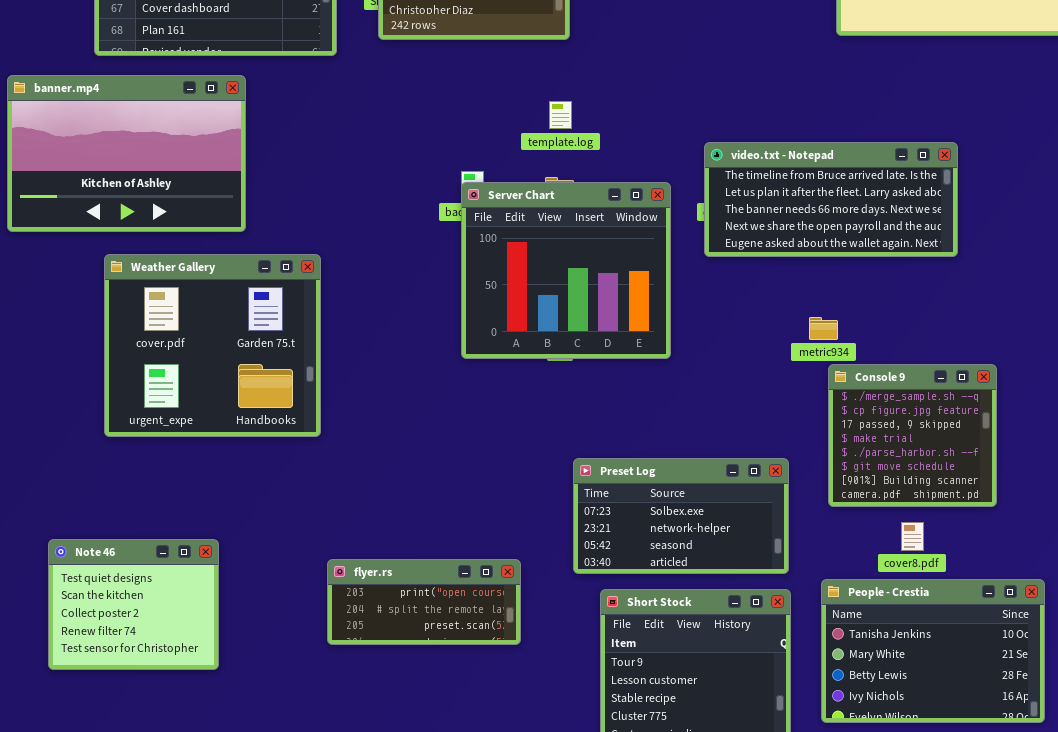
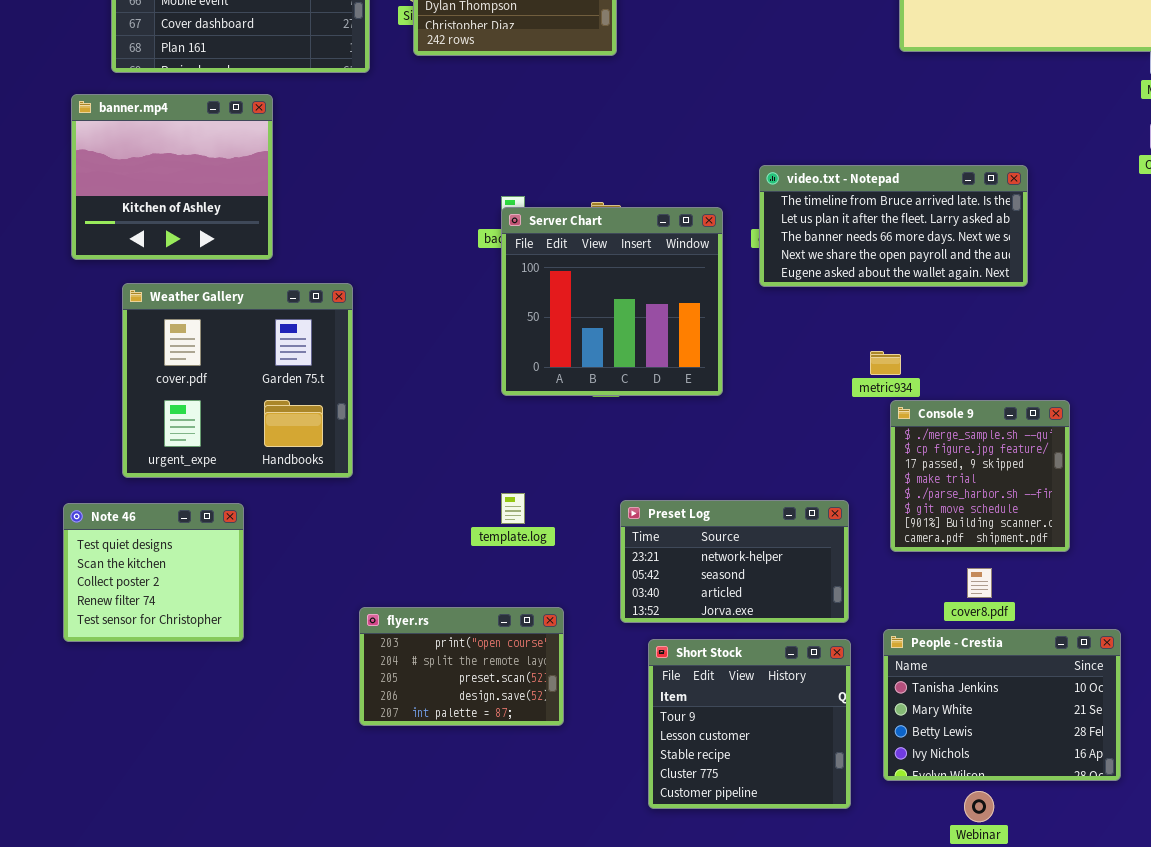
banner.mp4: [7,75,246,232] -> [71,94,273,260], resized
template.log: [549,101,572,129] -> [501,493,525,524], moved
Preset Log: [573,458,789,574] -> [620,500,849,623], scrolled down 1 row
Note 46: [48,539,219,670] -> [63,503,244,642], moved
flyer.rs: [327,559,521,645] -> [359,607,564,726], resized

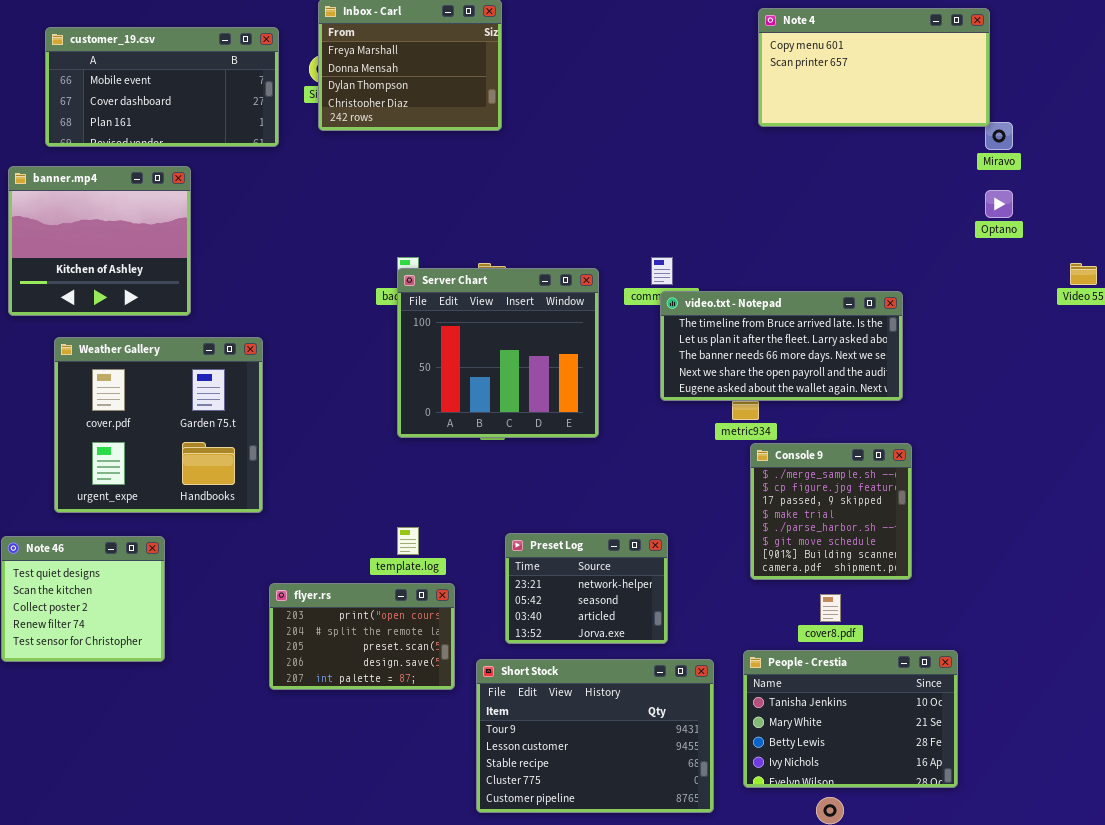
video.txt - Notepad: [759,165,1028,287] -> [660,291,903,401], moved
Preset Log: [620,500,849,623] -> [505,533,668,644], resized
flyer.rs: [359,607,564,726] -> [269,583,455,690], moved
Short Stock: [648,639,851,809] -> [476,659,714,813], resized

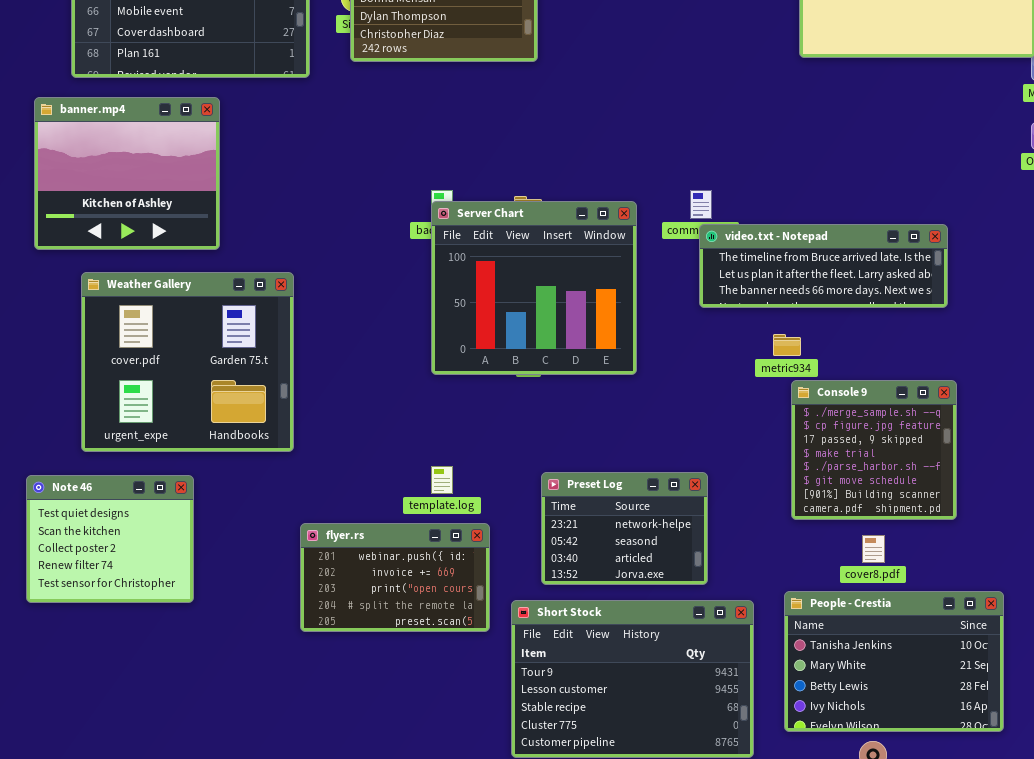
video.txt - Notepad: [660,291,903,401] -> [699,224,948,308], resized
flyer.rs: [269,583,455,690] -> [300,523,490,632], scrolled up 2 rows

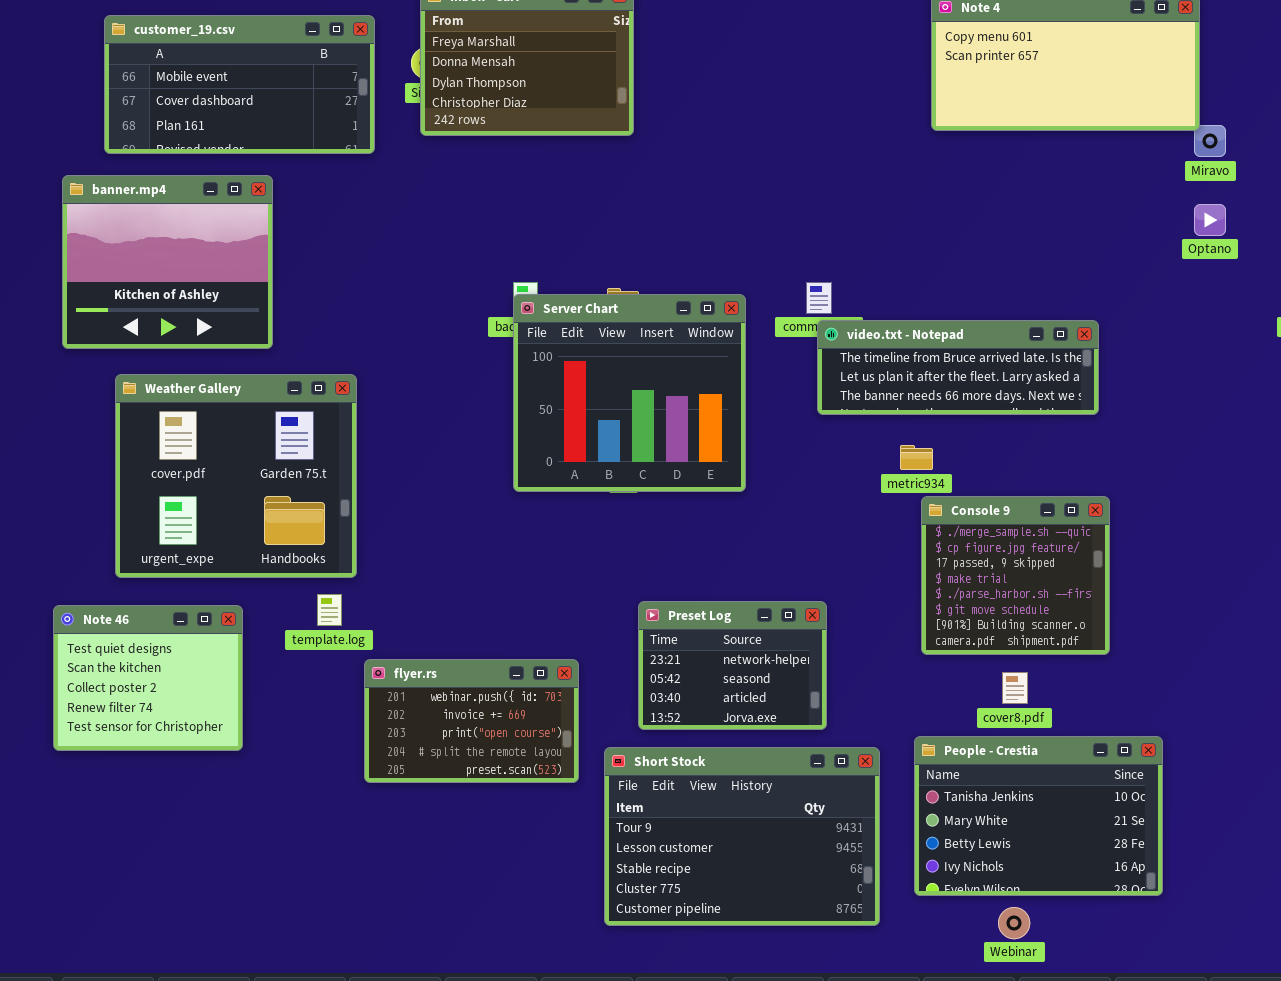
template.log: [431,466,453,494] -> [317,594,342,626], moved

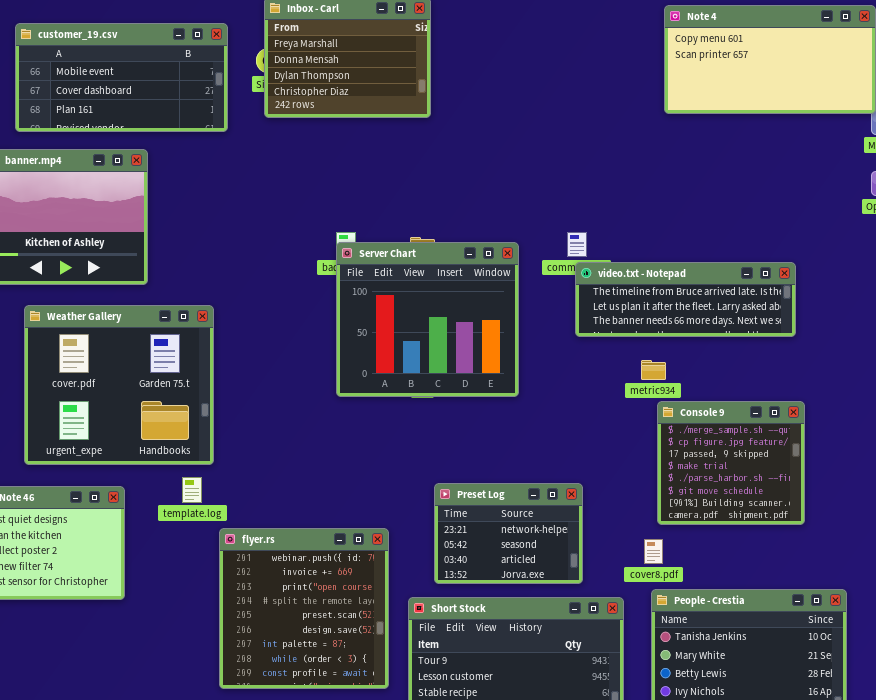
flyer.rs: [364,659,579,783] -> [219,528,389,689], resized
cover8.pdf: [1002,672,1028,704] -> [644,539,663,564], moved

